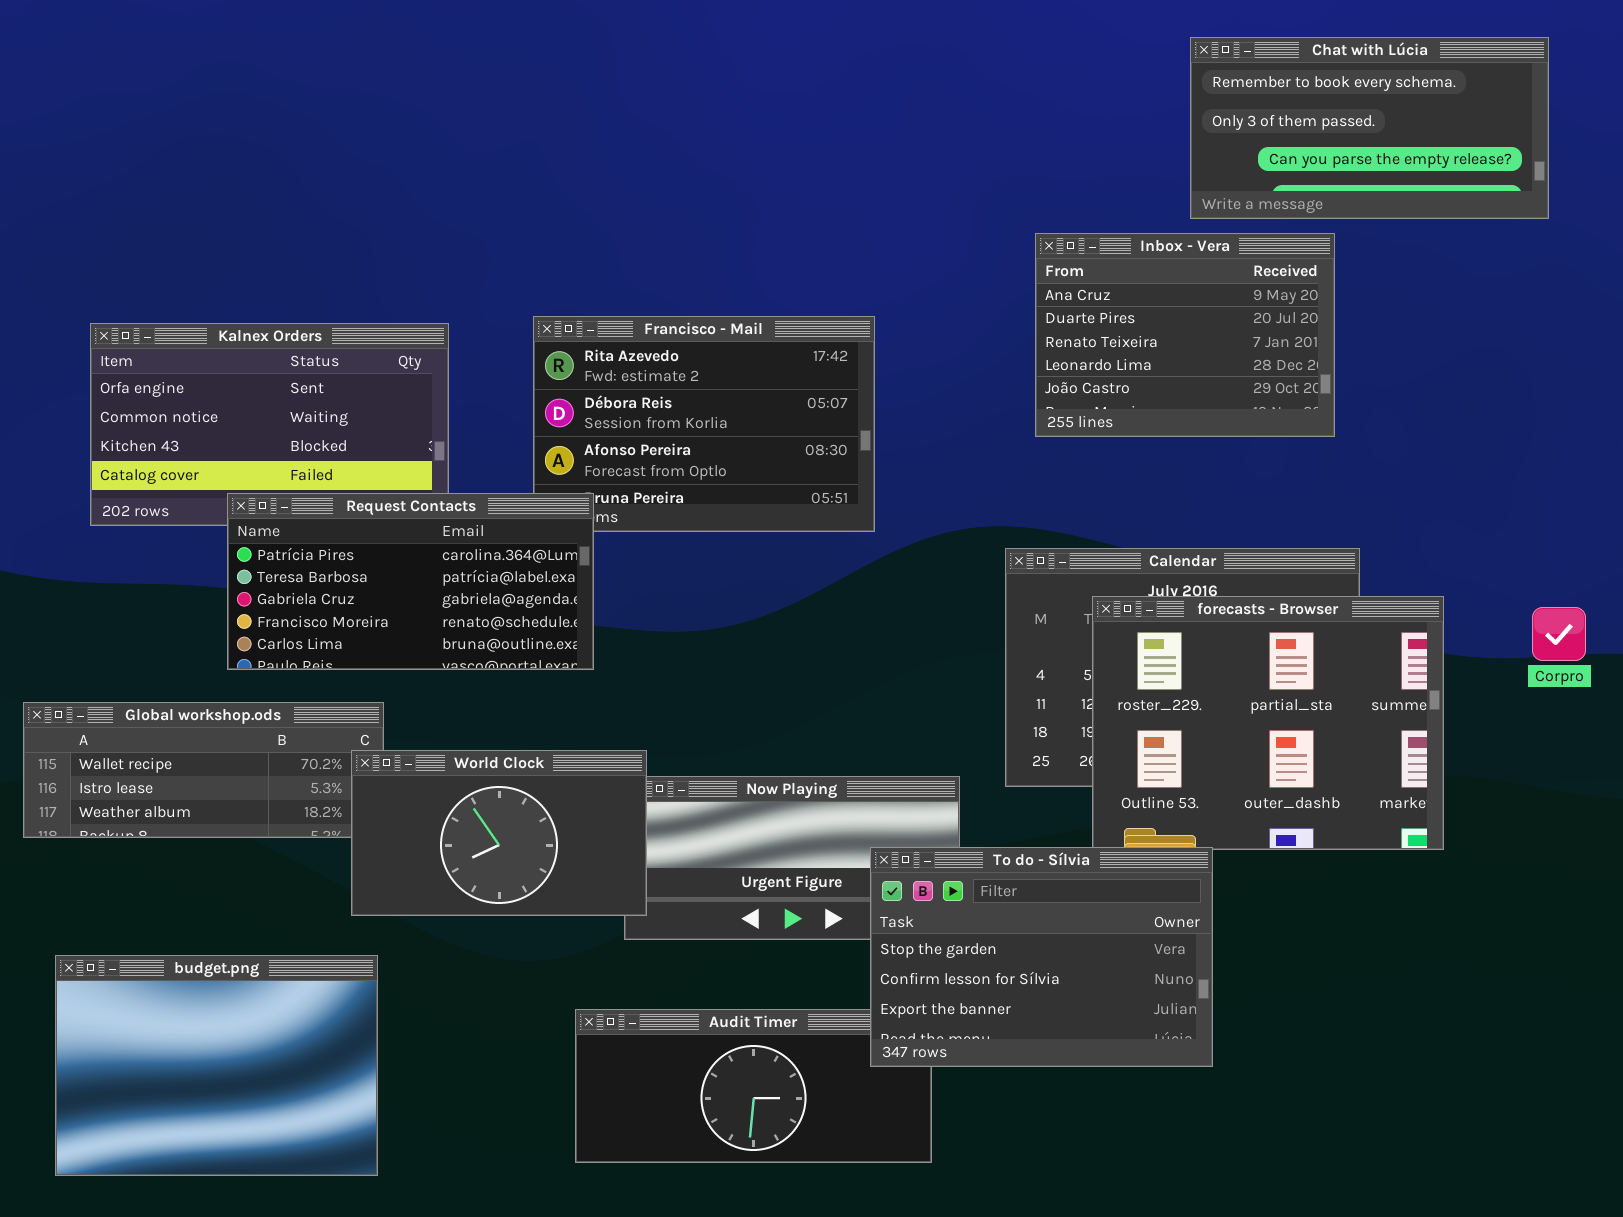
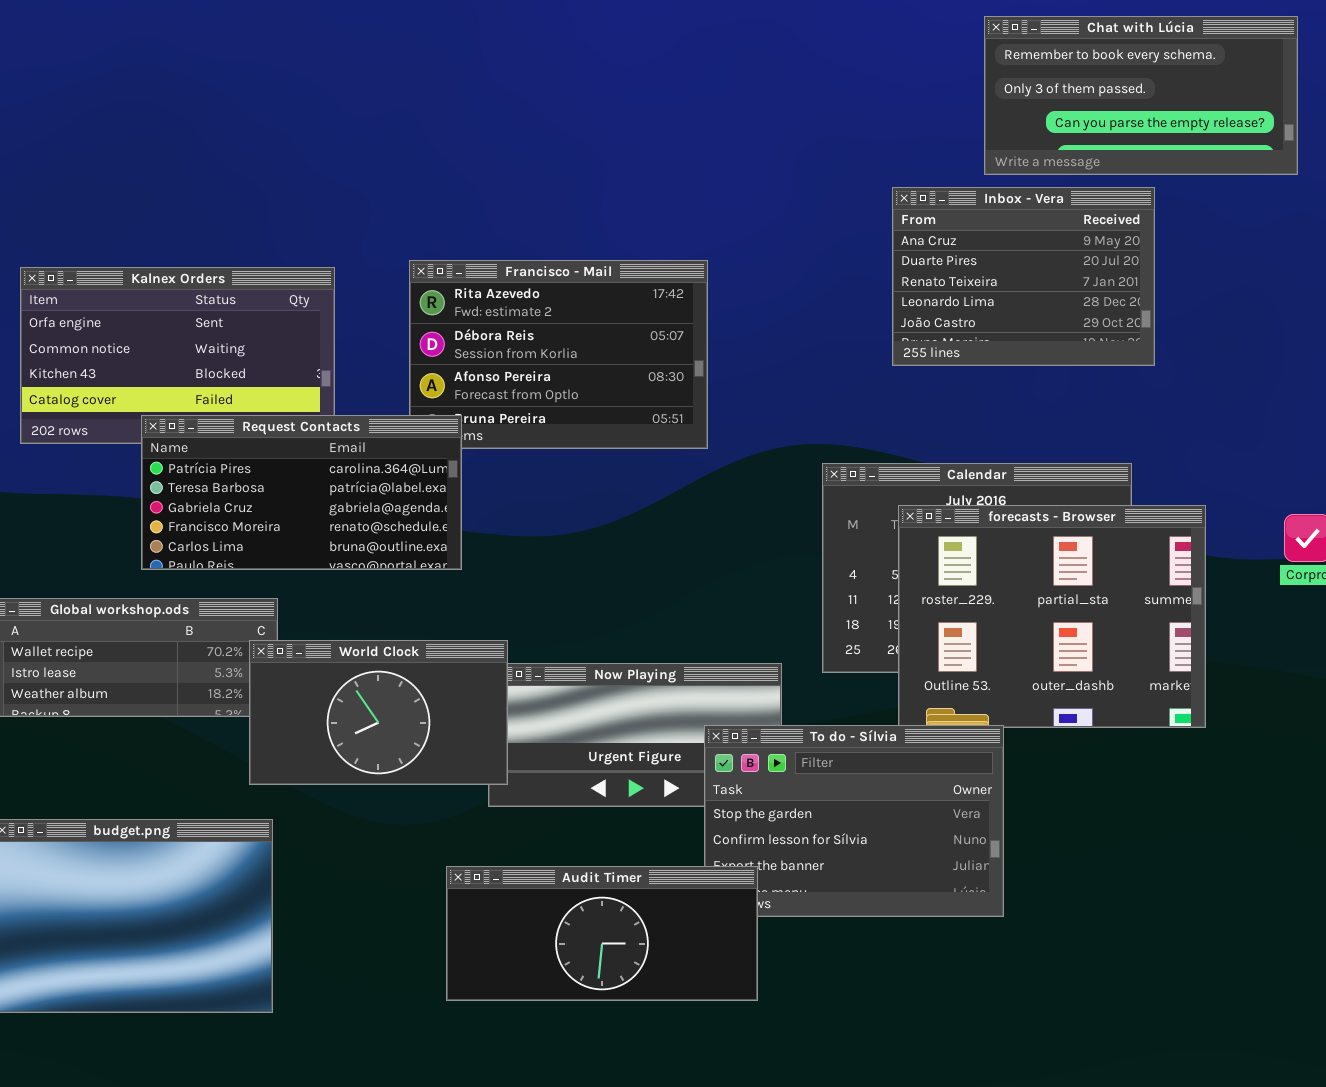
Inbox - Vera: [1035,233,1335,437] -> [892,187,1155,366], moved
Audit Timer: [575,1009,932,1163] -> [446,866,758,1001], raised

